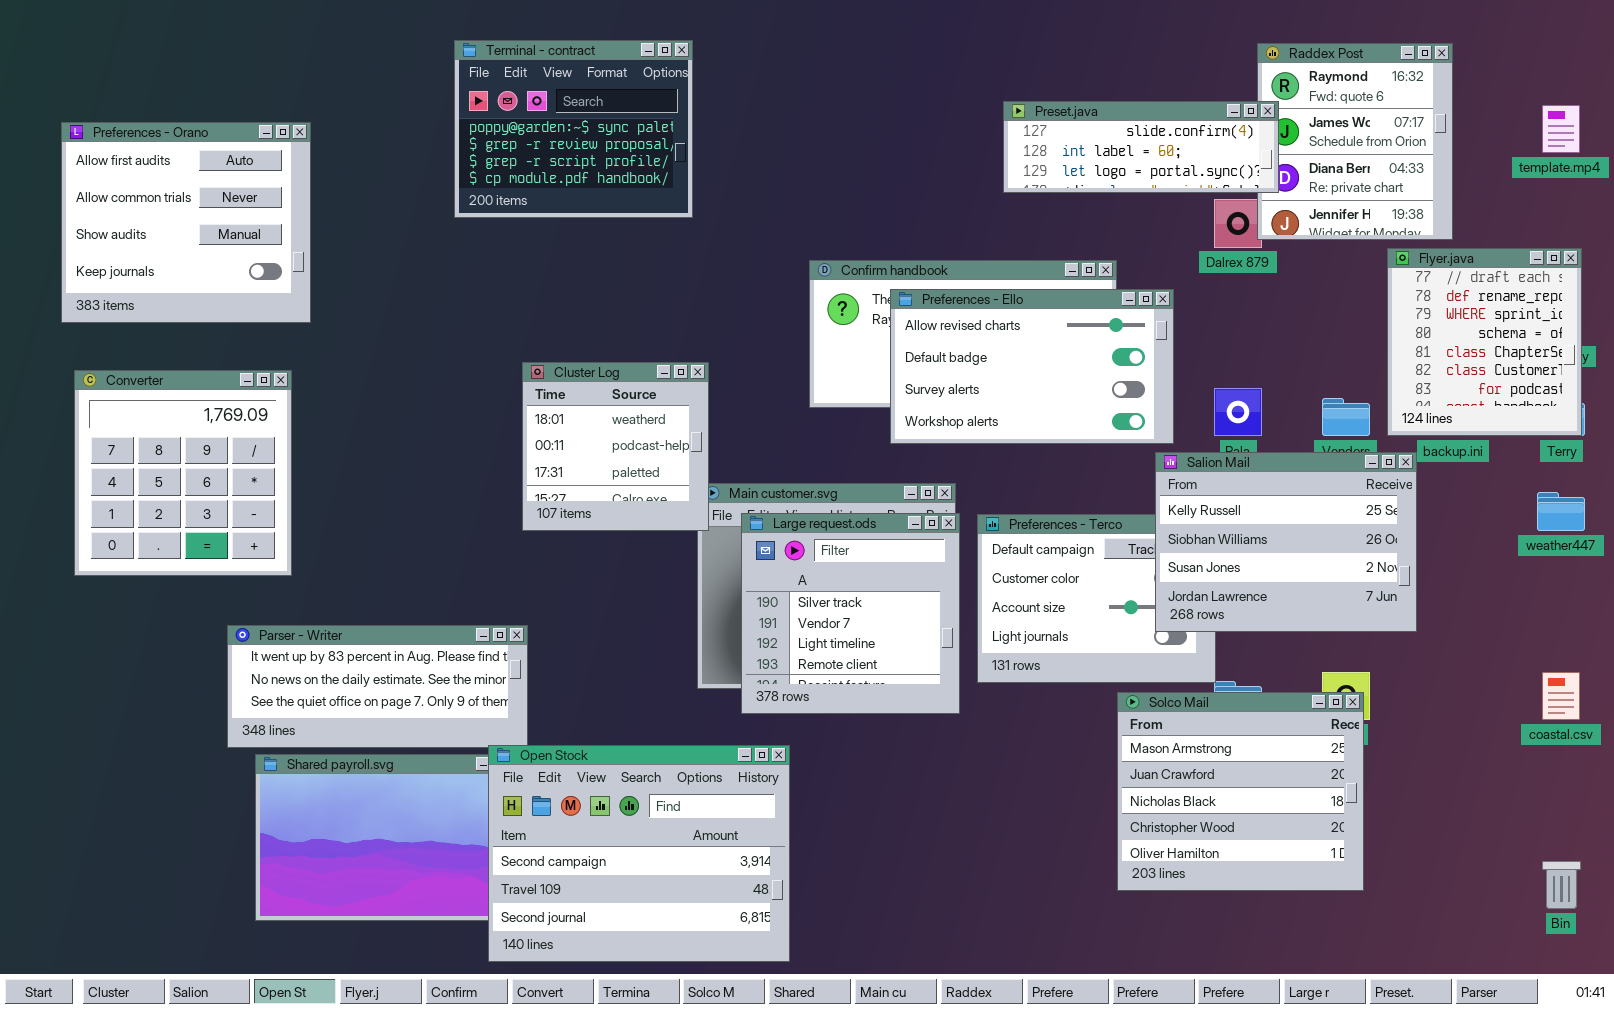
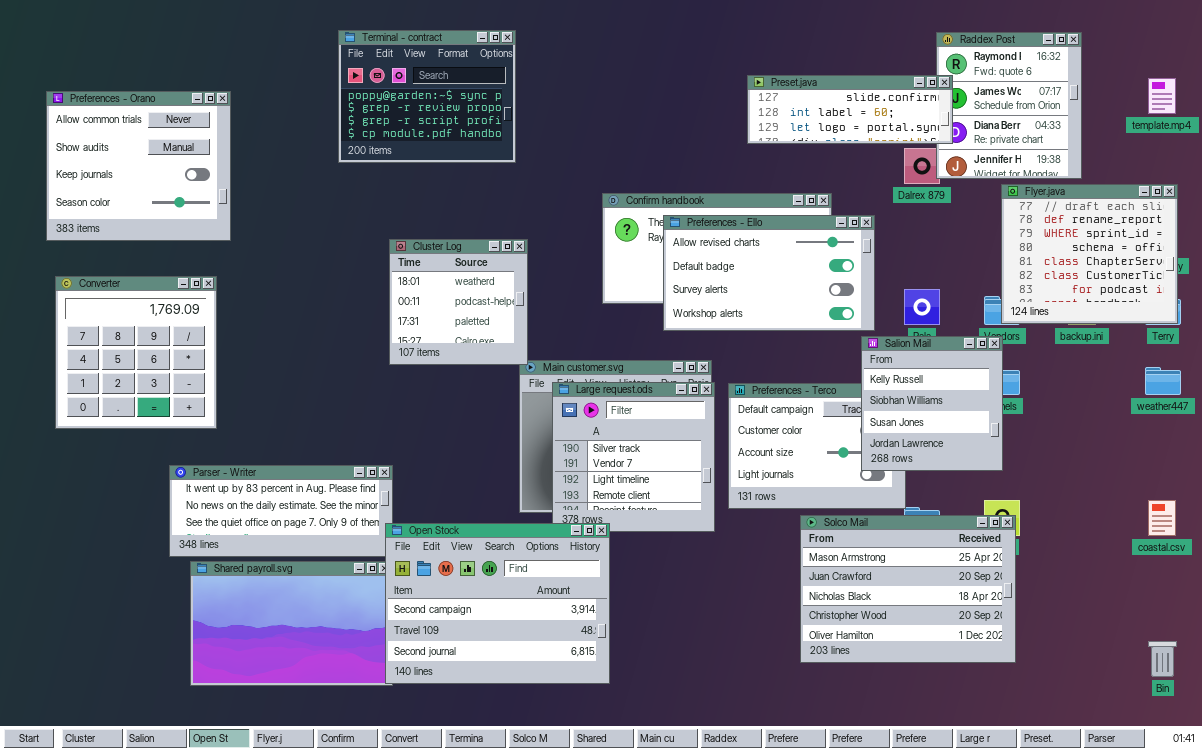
Preferences - Orano: [61,122,311,323] -> [46,91,231,241], scrolled down 1 row
Flyer.java: [1387,248,1582,436] -> [1001,184,1178,324], resized
Cluster Log: [522,362,709,531] -> [389,239,528,365], moved
Salion Mail: [1155,452,1417,632] -> [861,336,1003,471], resized
Solco Mail: [1117,692,1364,891] -> [800,515,1016,663], resized
Open Stock: [488,745,790,962] -> [385,523,610,684], moved

